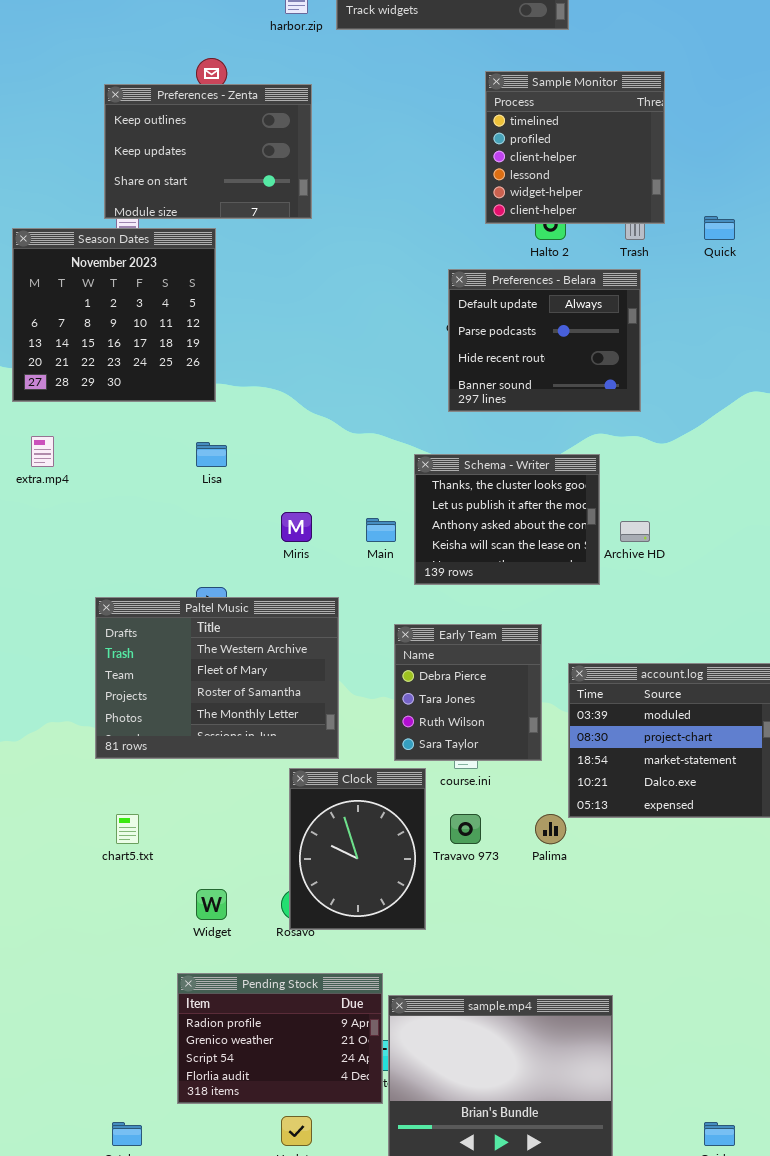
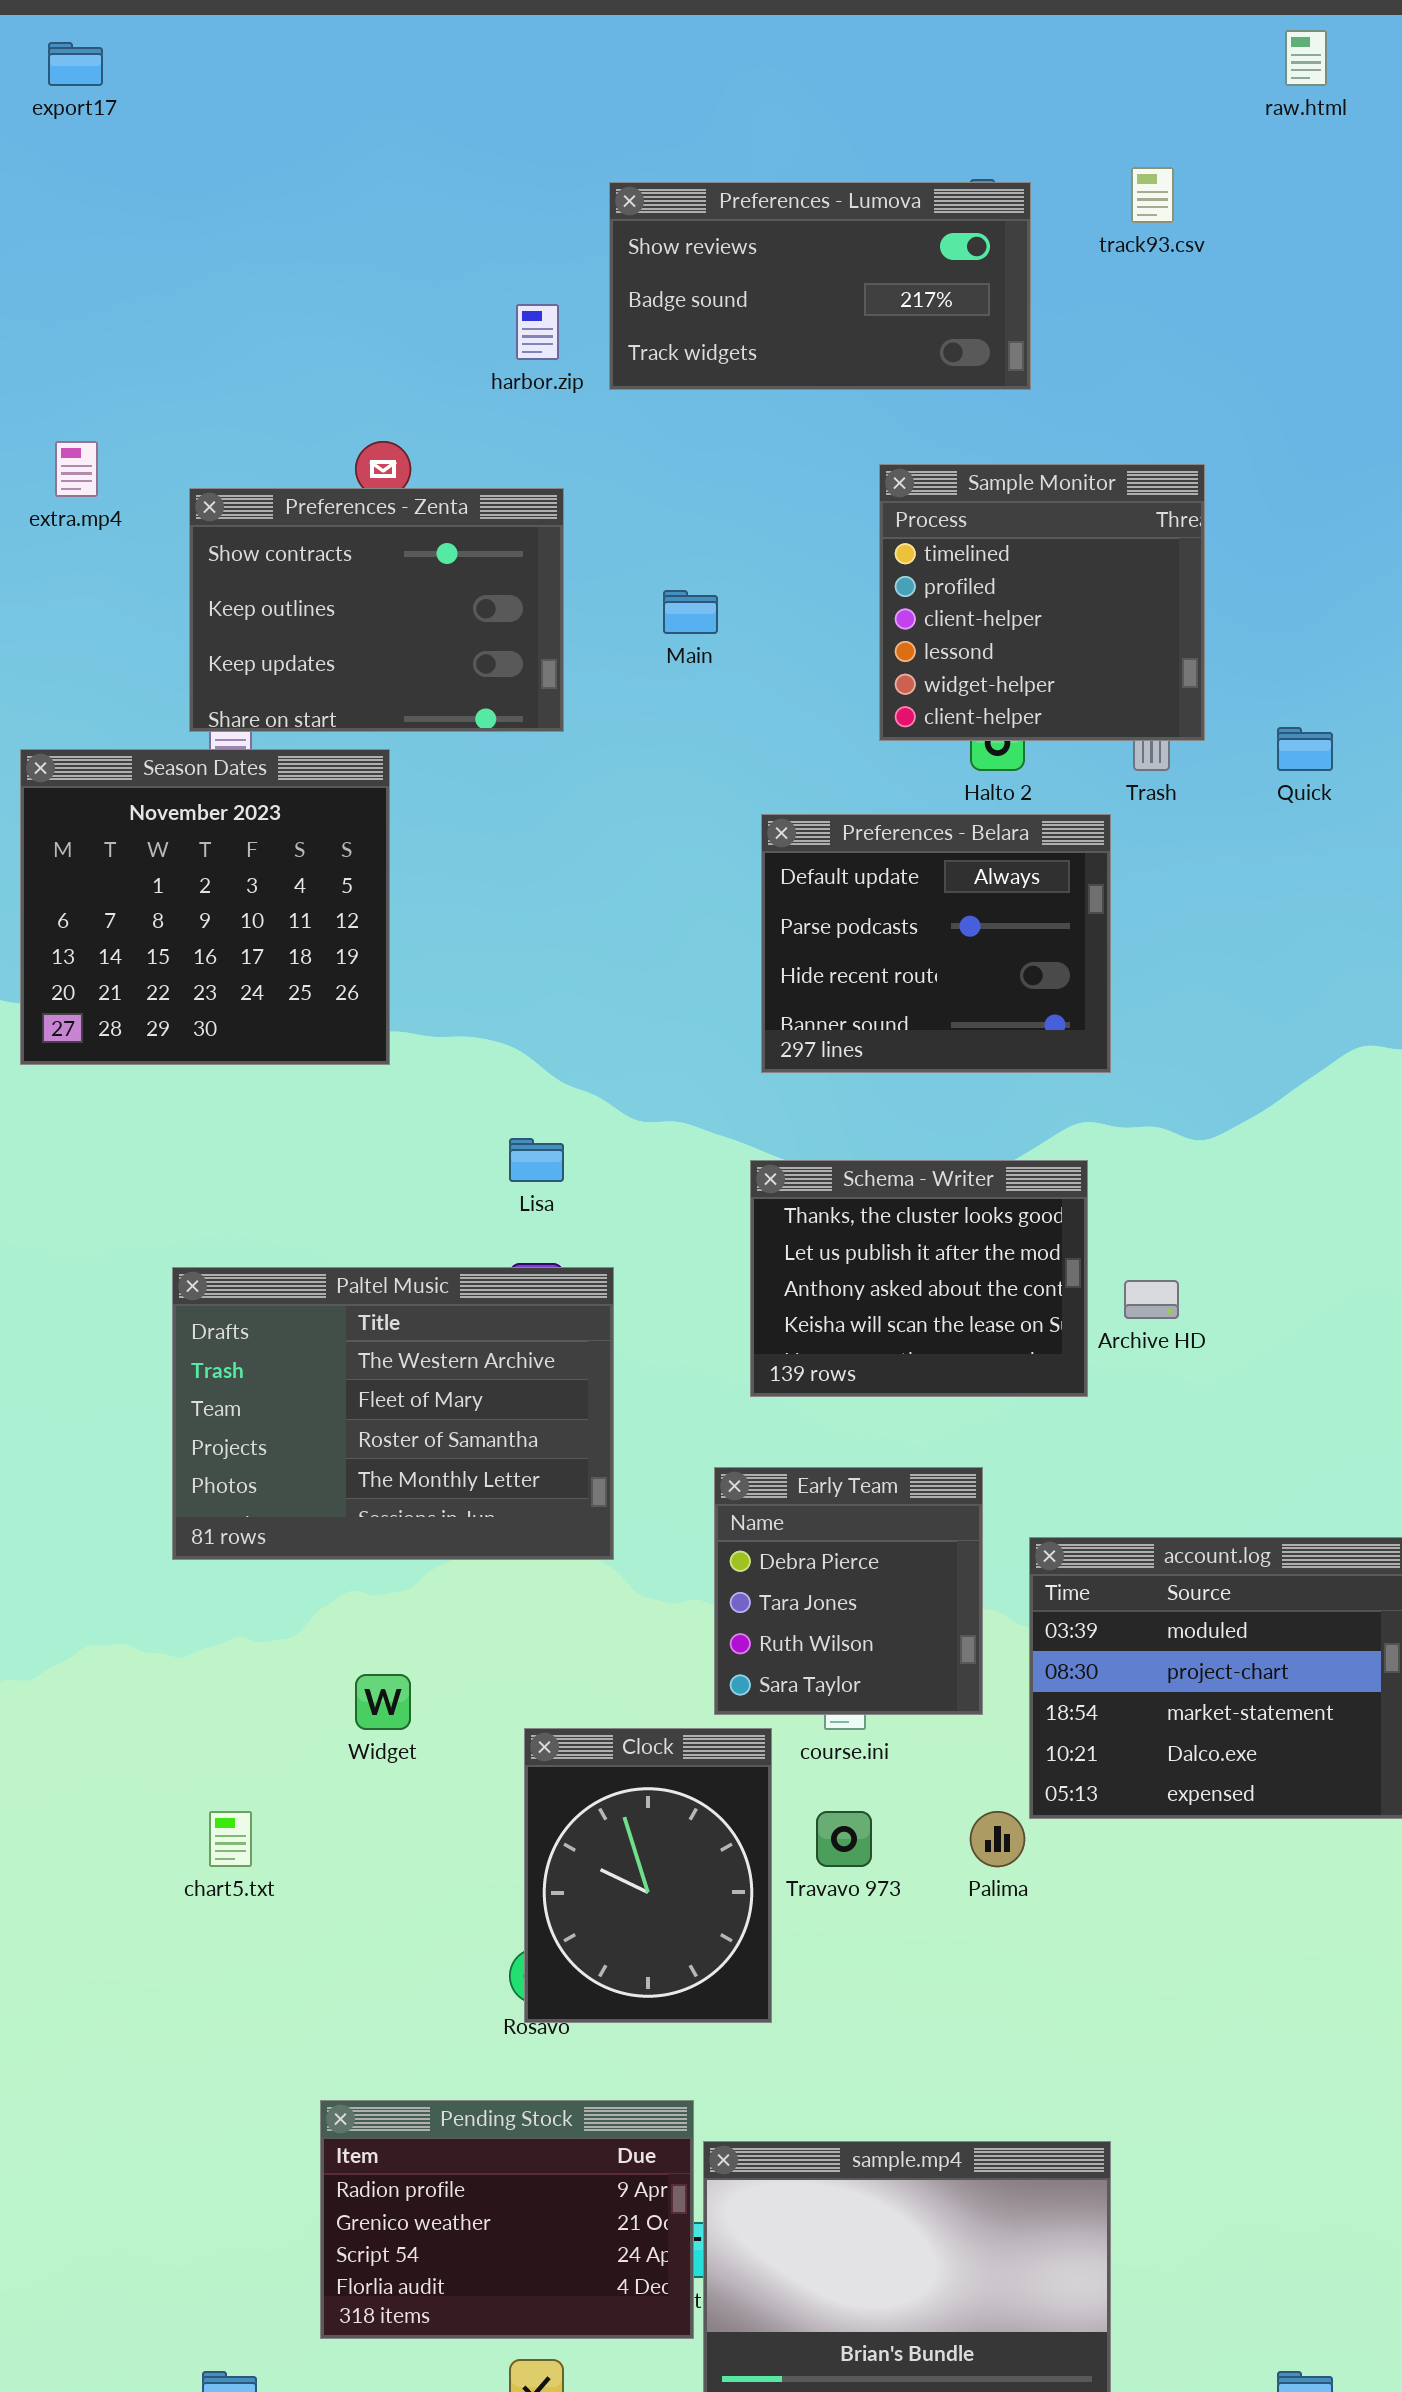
Preferences - Zenta: [104,84,312,219] -> [189,488,564,732], scrolled up 1 row
Preferences - Belara: [448,269,641,412] -> [761,814,1111,1073], moved
extra.mp4: [31,436,54,467] -> [55,441,98,497], moved
Lisa: [196,442,227,467] -> [509,1138,564,1182], moved
Main: [366,518,396,542] -> [663,590,718,634], moved
Paltel Music: [95,597,339,759] -> [172,1267,614,1560], moved
Widget: [196,889,227,920] -> [355,1674,411,1730], moved

